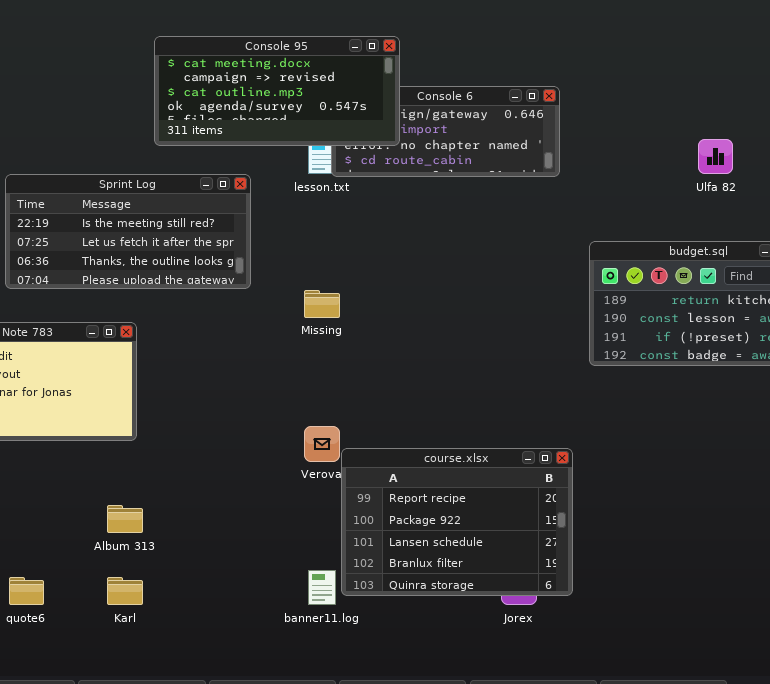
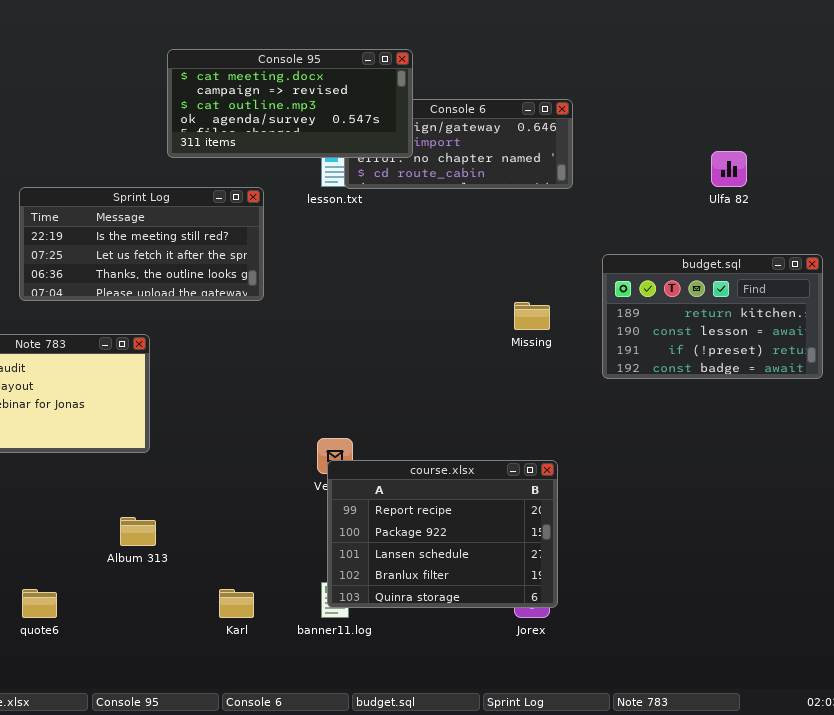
Missing: [304,290,340,318] -> [514,302,550,330], moved
course.xlsx: [341,448,573,596] -> [327,460,558,608], moved
Karl: [107,577,143,605] -> [219,589,254,618], moved

